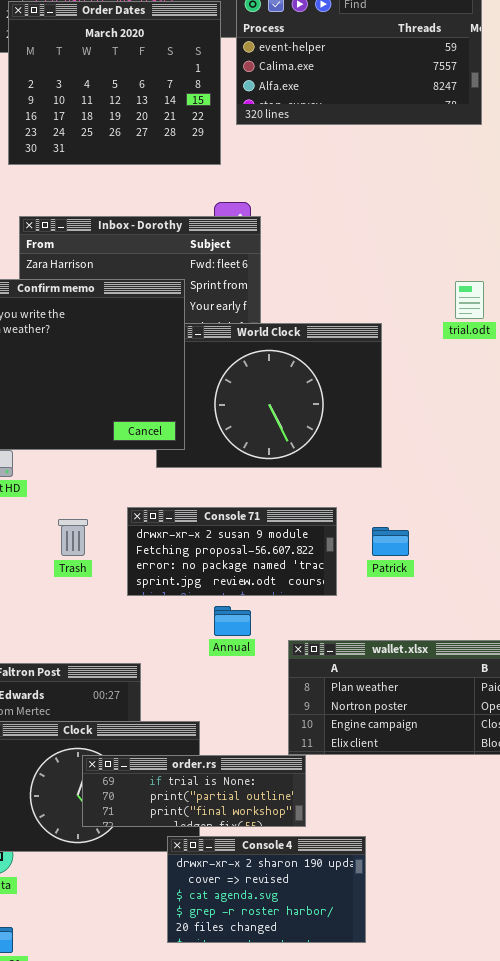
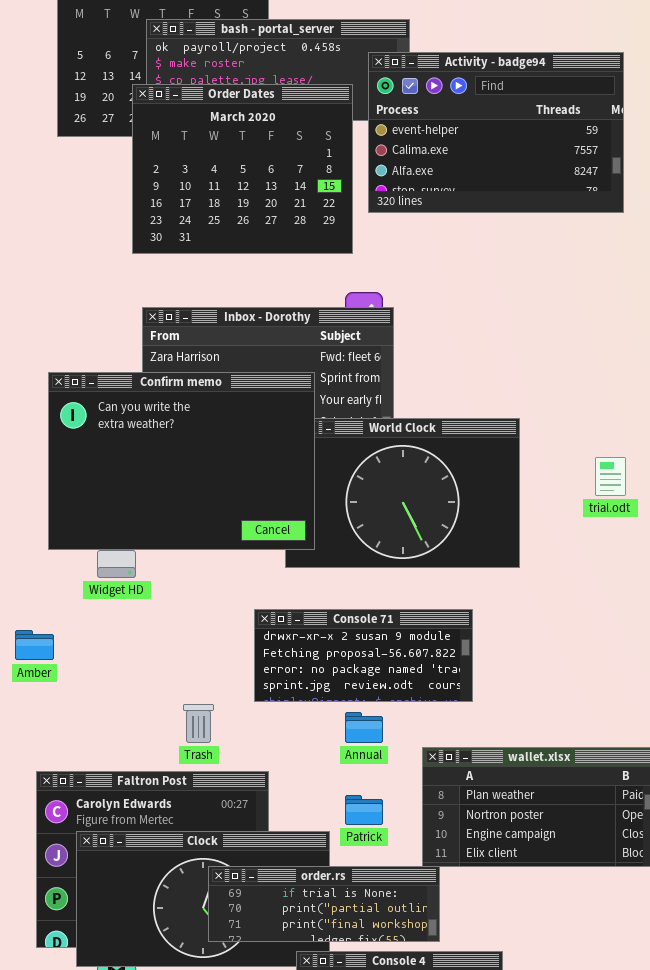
trial.odt: [455,281,484,319] -> [595,457,626,496], moved
Trash: [58,519,88,556] -> [183,704,214,743], moved
Patrick: [372,527,409,556] -> [345,795,383,825], moved

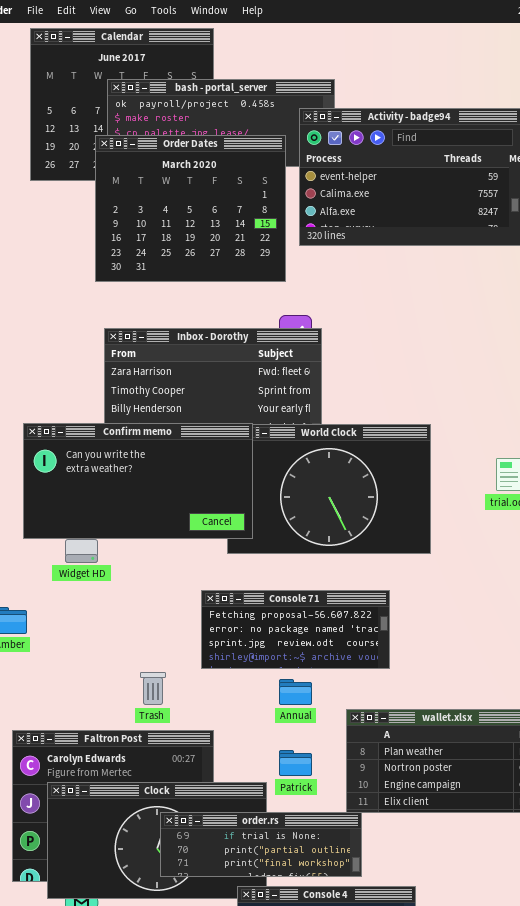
Confirm memo: [48,372,315,550] -> [23,423,253,539], resized
Console 71: [254,609,473,702] -> [201,590,390,669], scrolled down 1 row

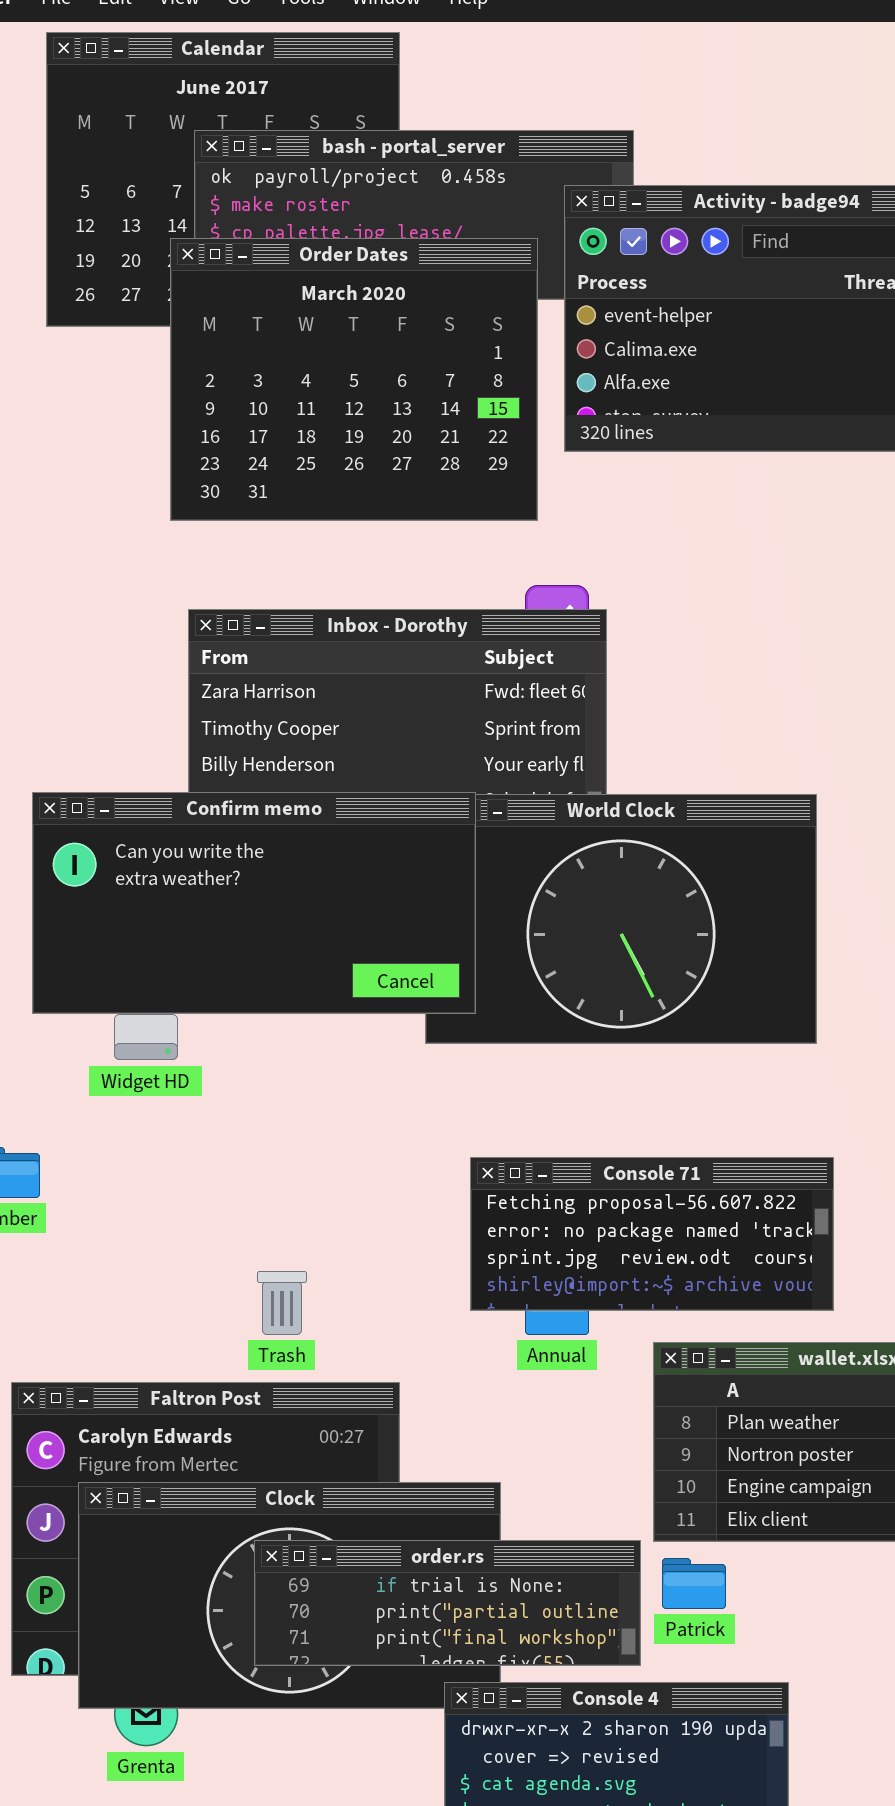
Console 71: [201,590,390,669] -> [470,1157,834,1311], moved
Patrick: [279,750,312,776] -> [662,1558,726,1609], moved
order.rs: [160,812,362,877] -> [254,1540,641,1666], moved

